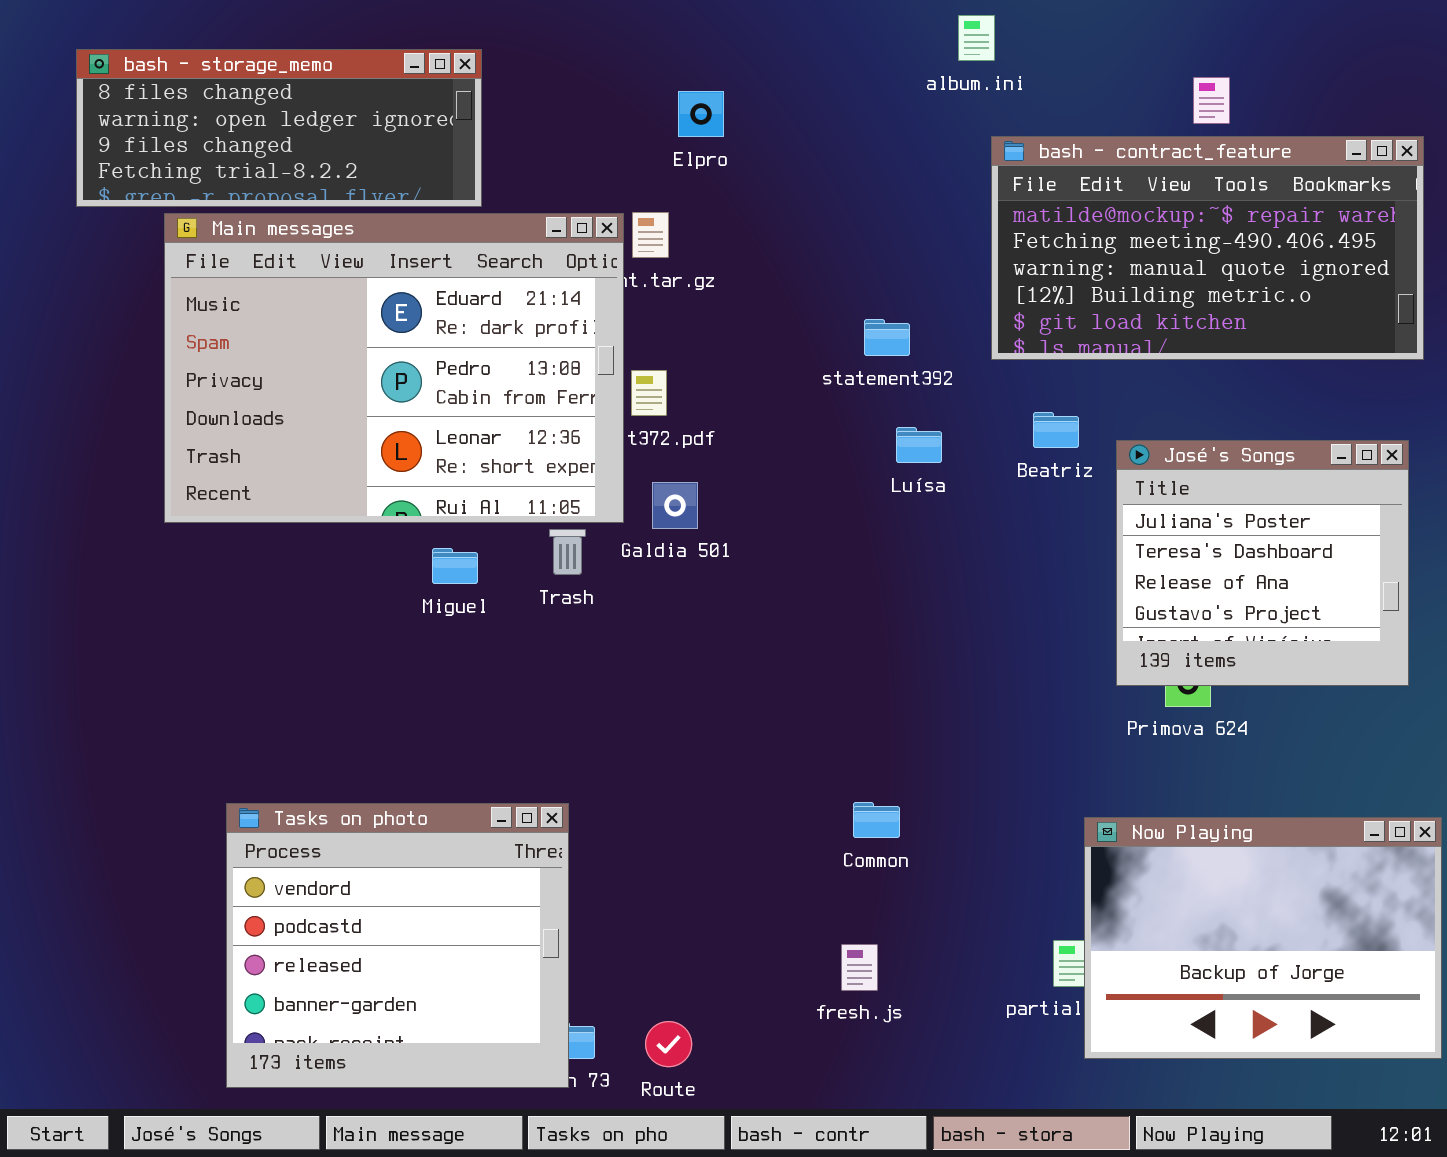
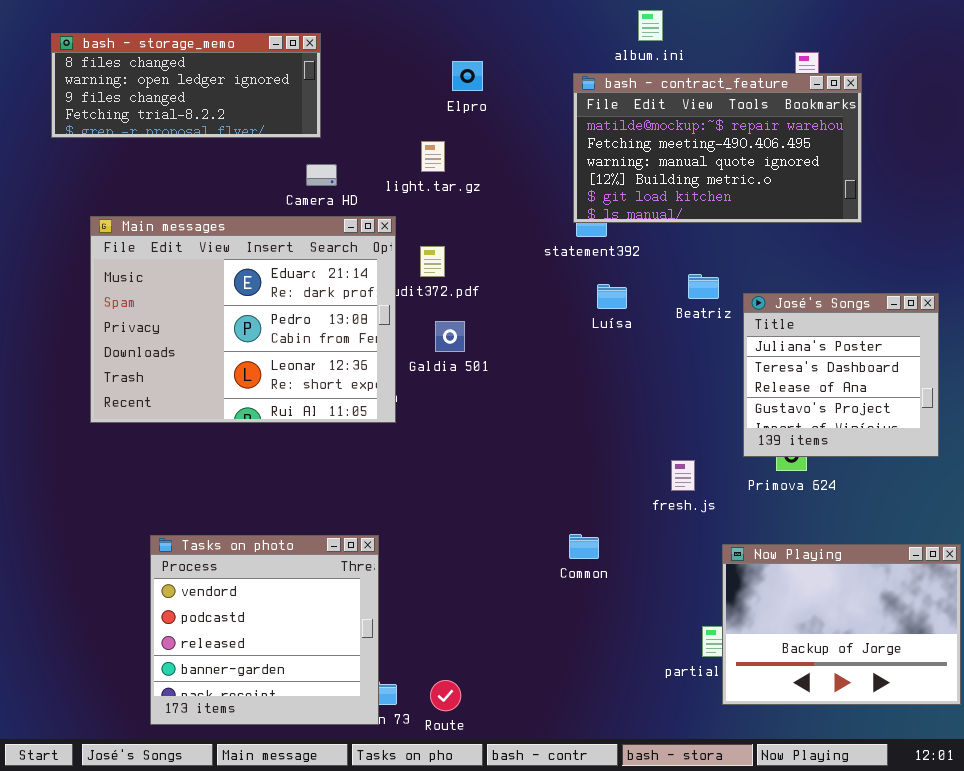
bash - contract_feature: [991,136,1424,360] -> [573,73,862,223], moved
Main messages: [164,213,624,523] -> [90,216,396,423], moved
fresh.js: [841,944,878,991] -> [671,460,695,491], moved

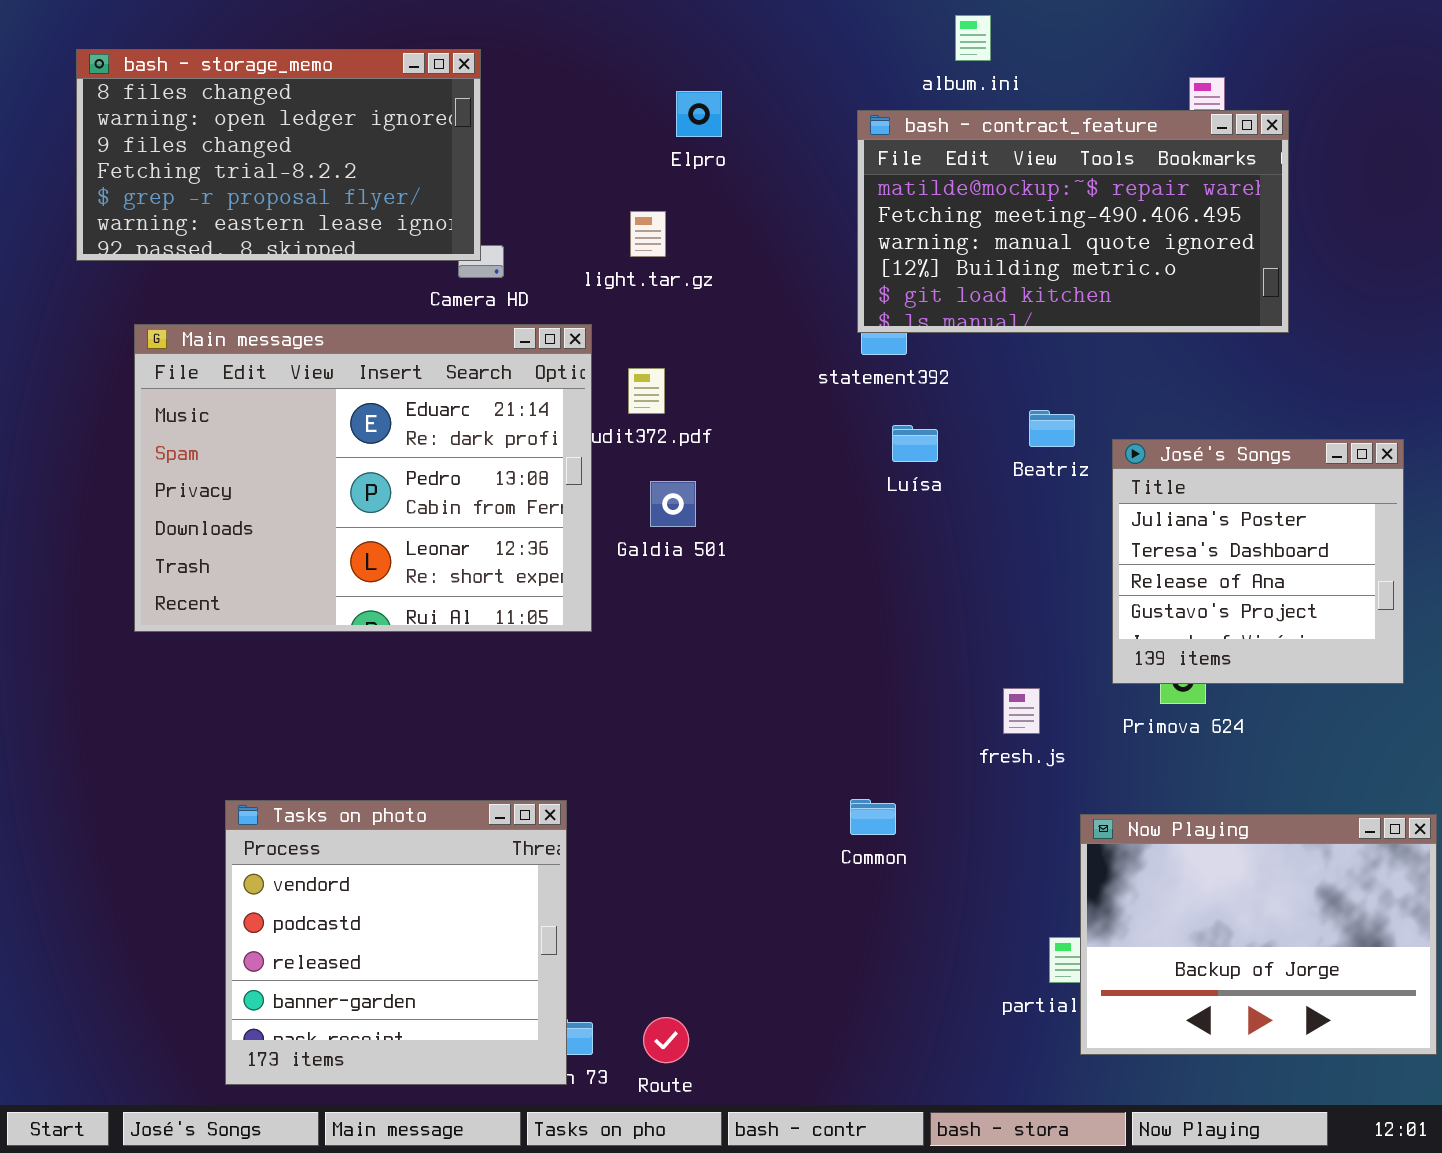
bash - storage_memo: [51,33,321,138] -> [76,49,481,261], resized

